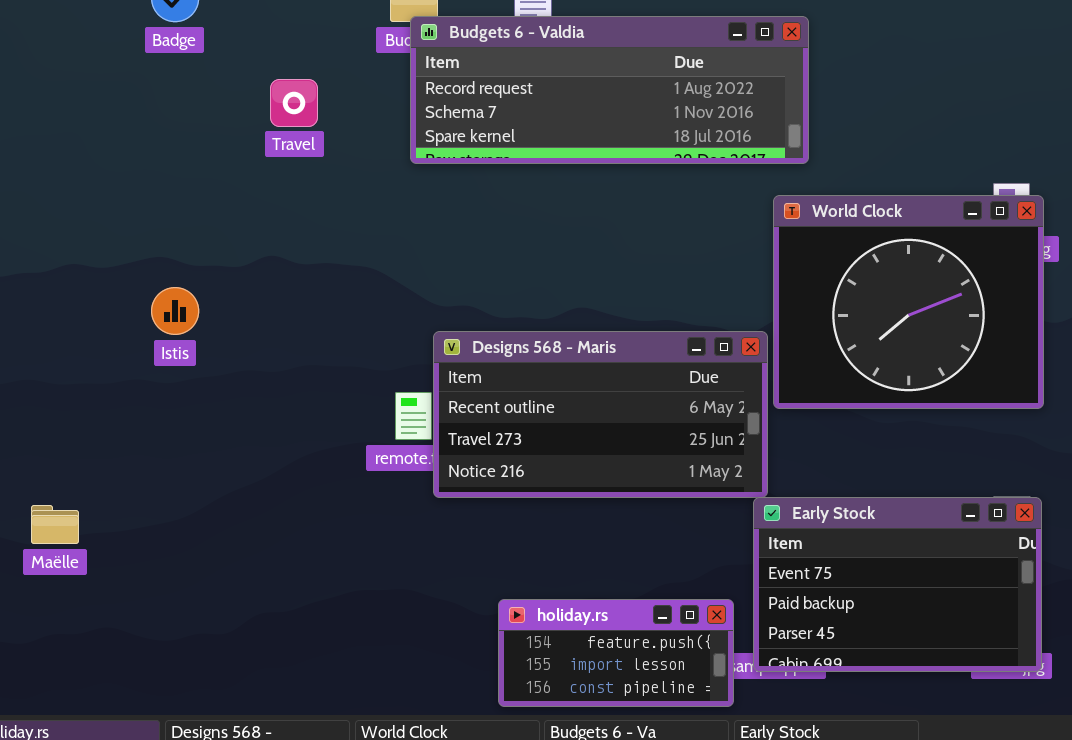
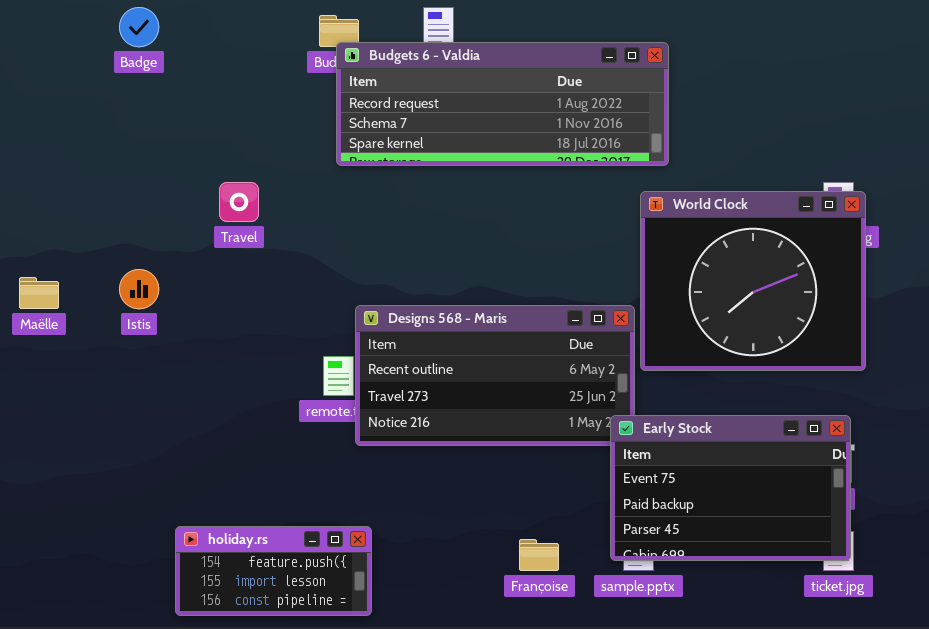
Travel: [270,79,318,127] -> [219,182,259,222], moved
Early Stock: [753,497,1042,672] -> [610,415,851,561], moved
Maëlle: [31,505,79,544] -> [19,277,59,309], moved
holiday.rs: [498,599,734,707] -> [175,526,372,616], moved

